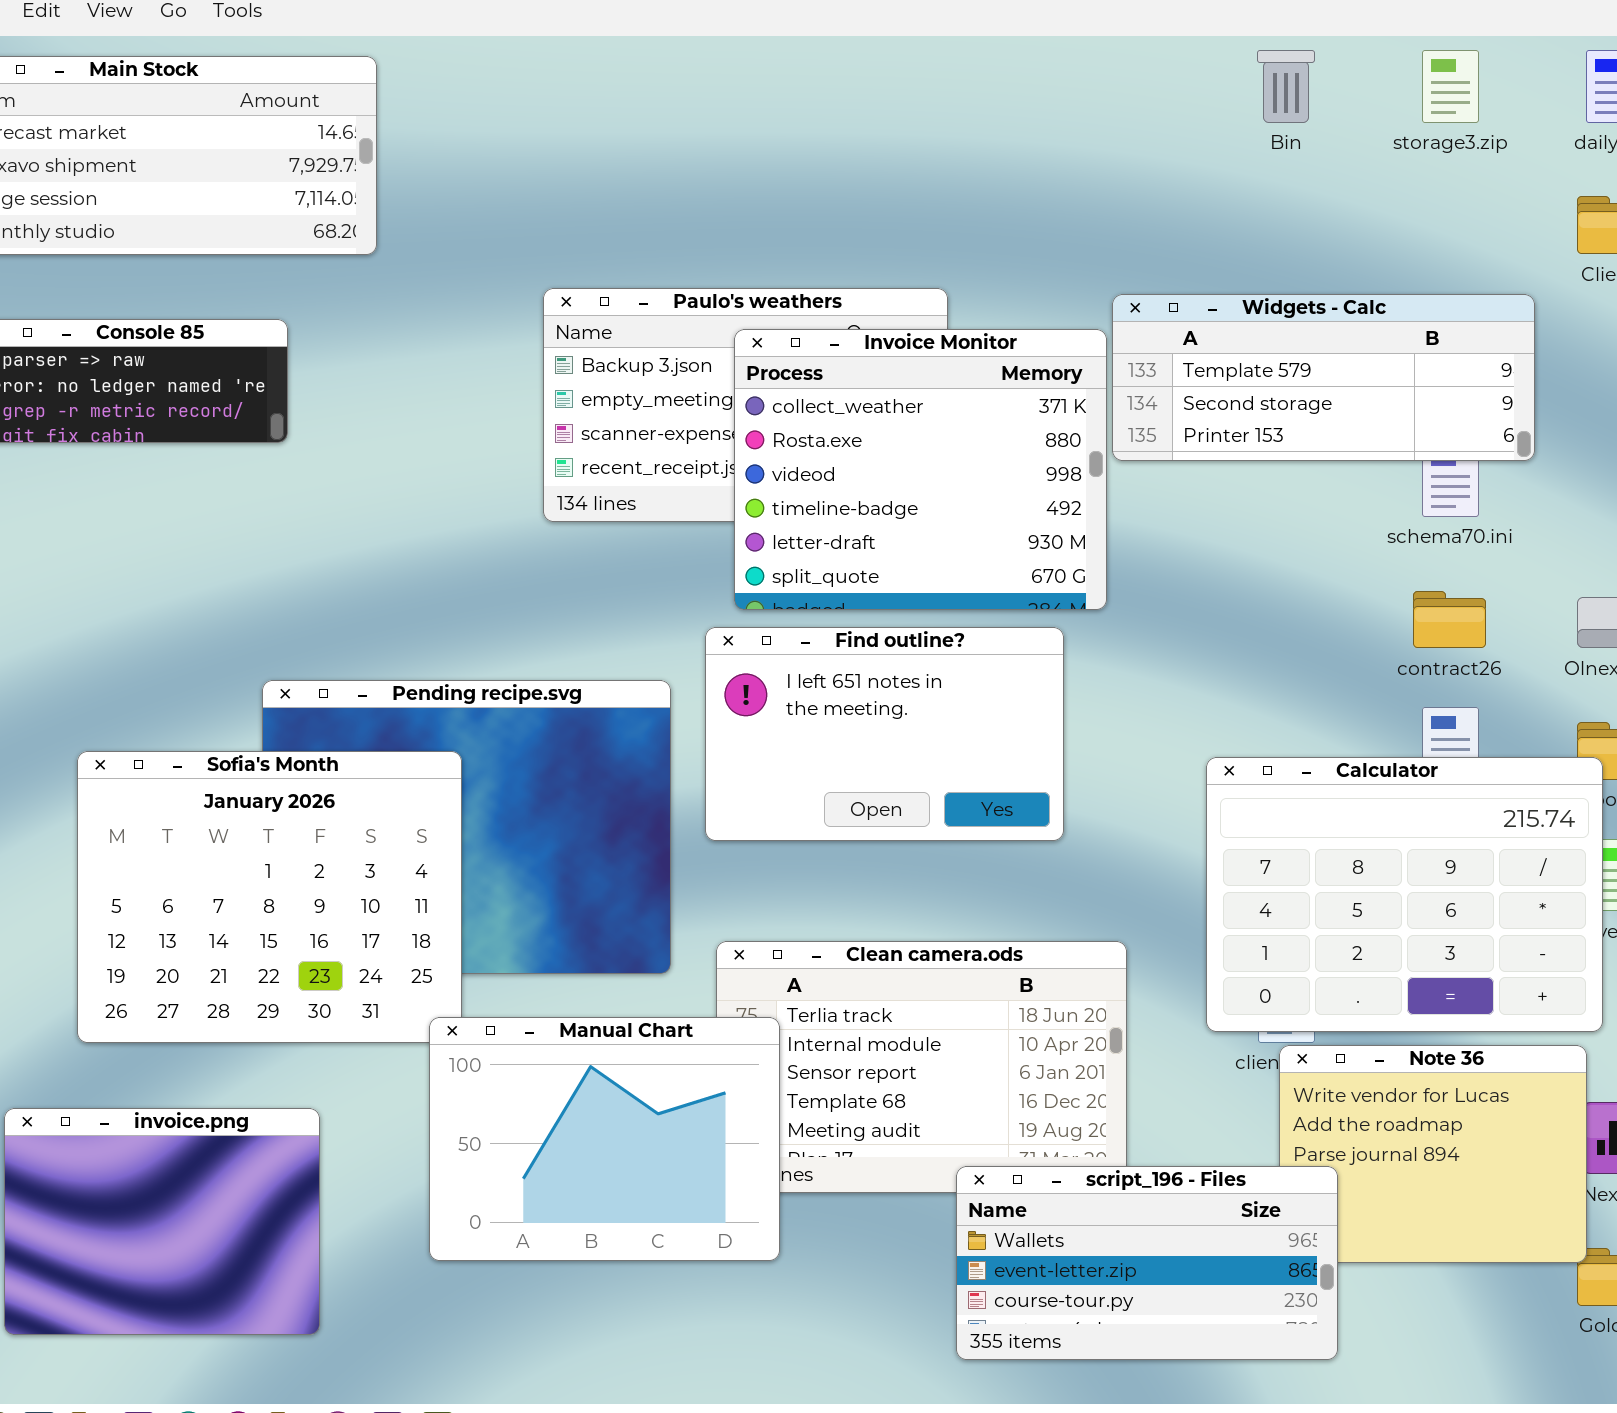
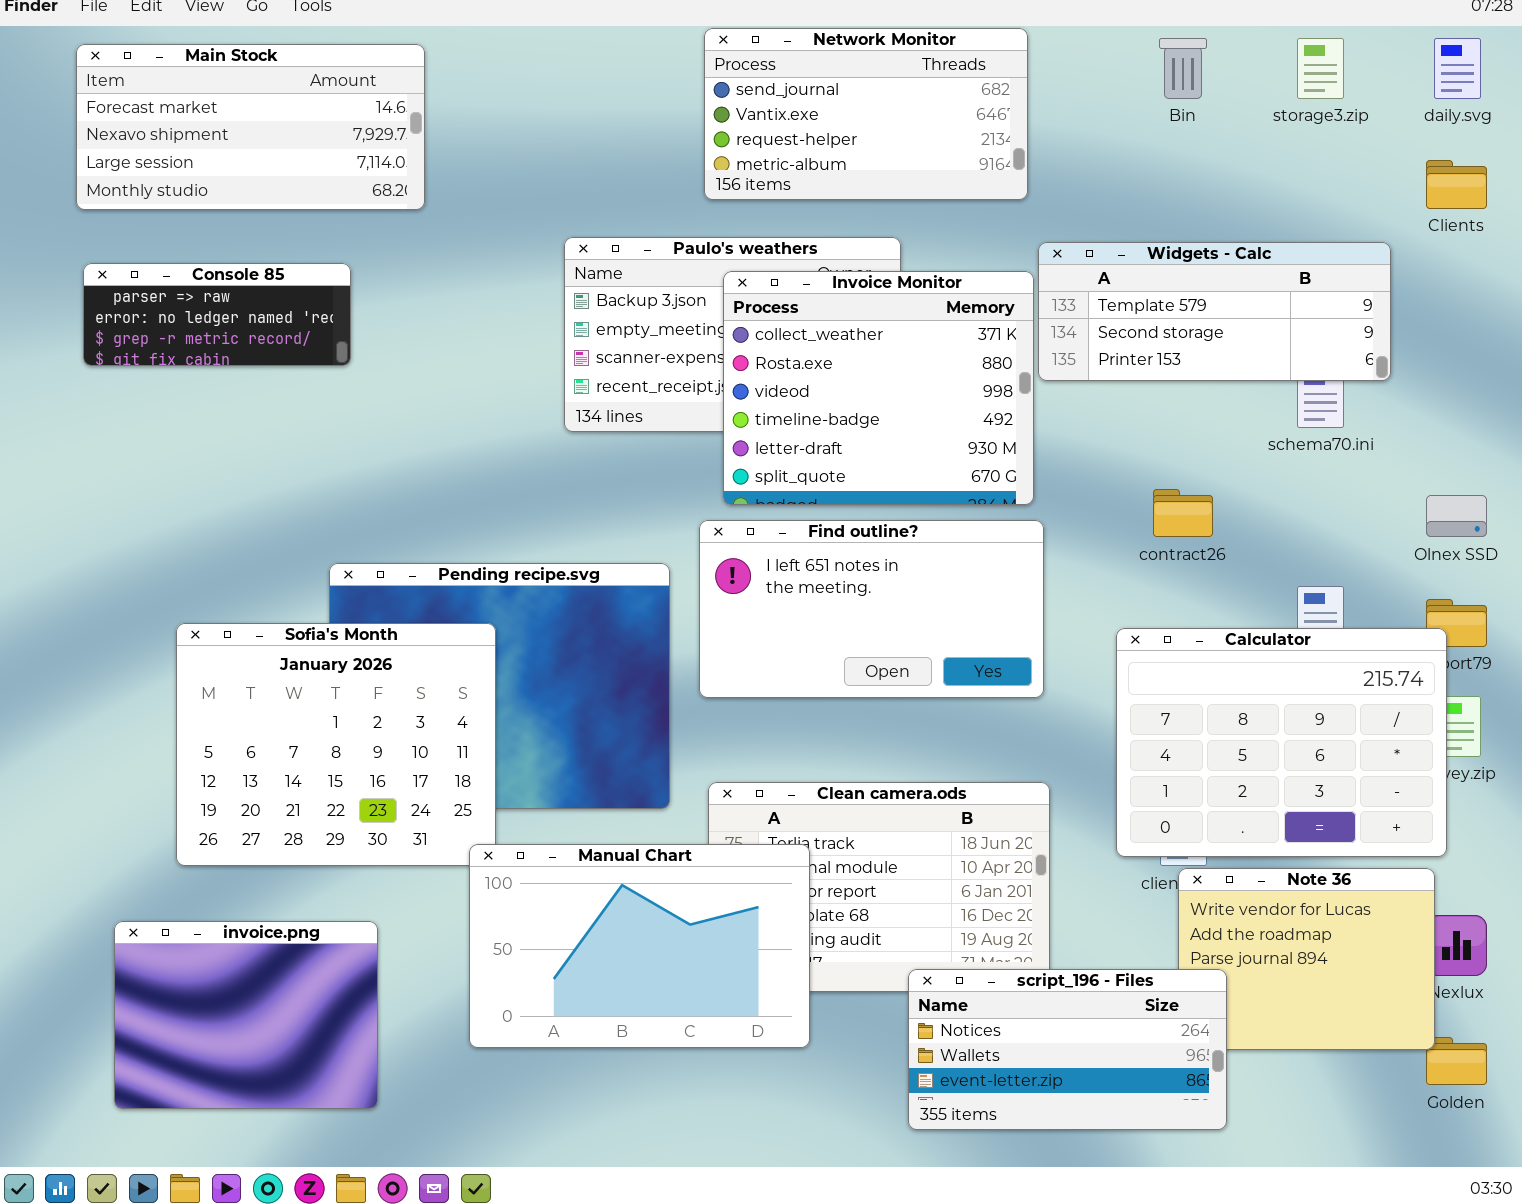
Network Monitor: none -> [704,28,1028,200], opened
contract26: [1413,591,1486,648] -> [1153,489,1213,537], moved
Find outline?: [705,627,1064,841] -> [699,520,1044,698], resized
Manual Chart: [429,1017,780,1261] -> [469,844,810,1048], resized
script_196 - Files: [956,1166,1338,1360] -> [908,969,1227,1130], scrolled up 1 row

